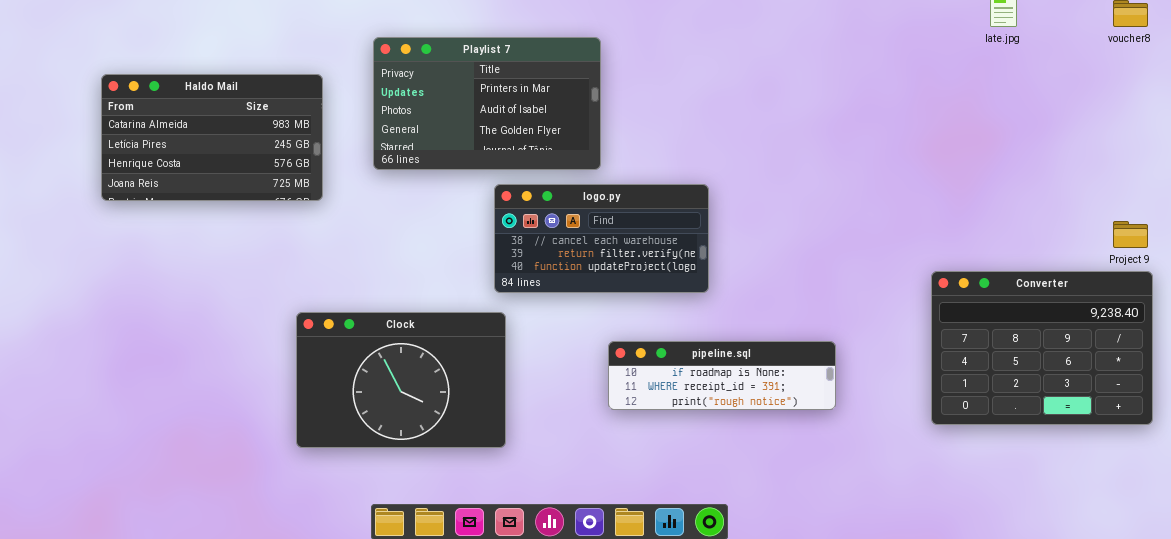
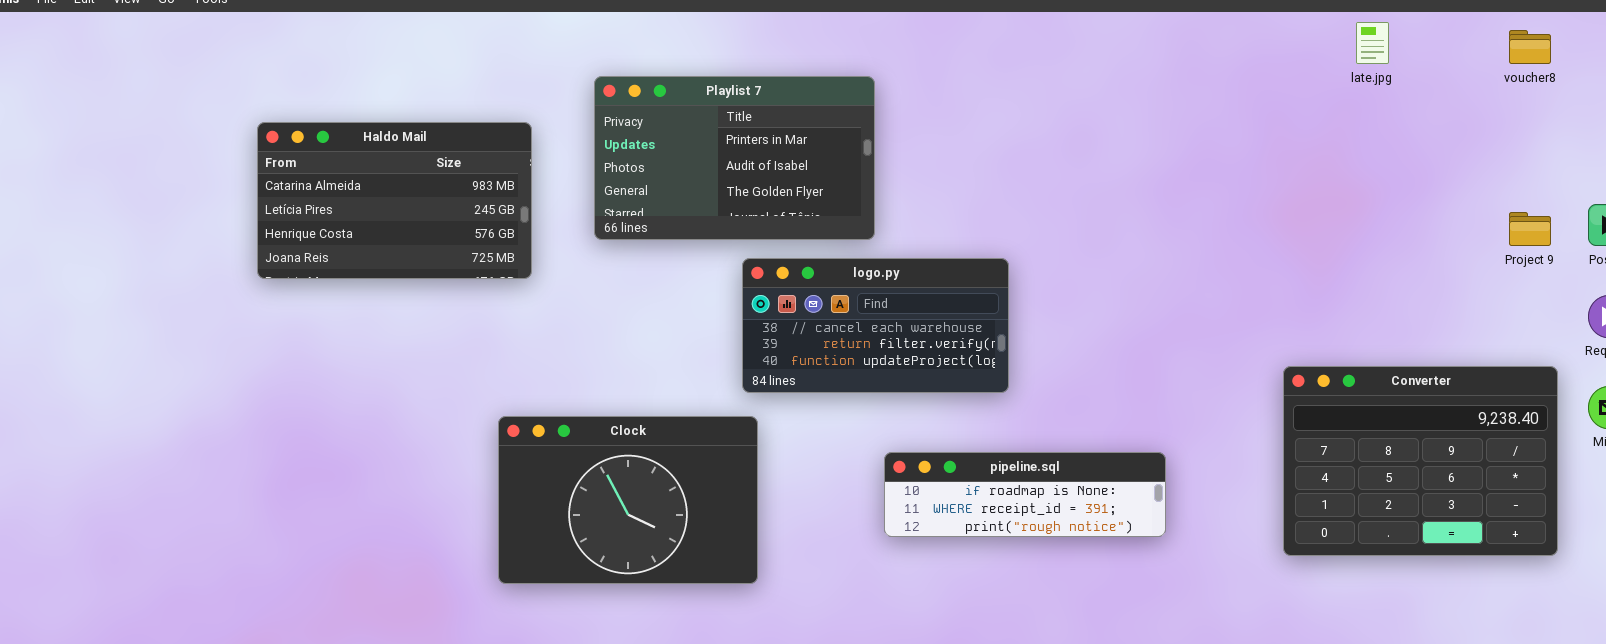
Project 9: [1113,221,1148,248] -> [1509,212,1551,246], moved

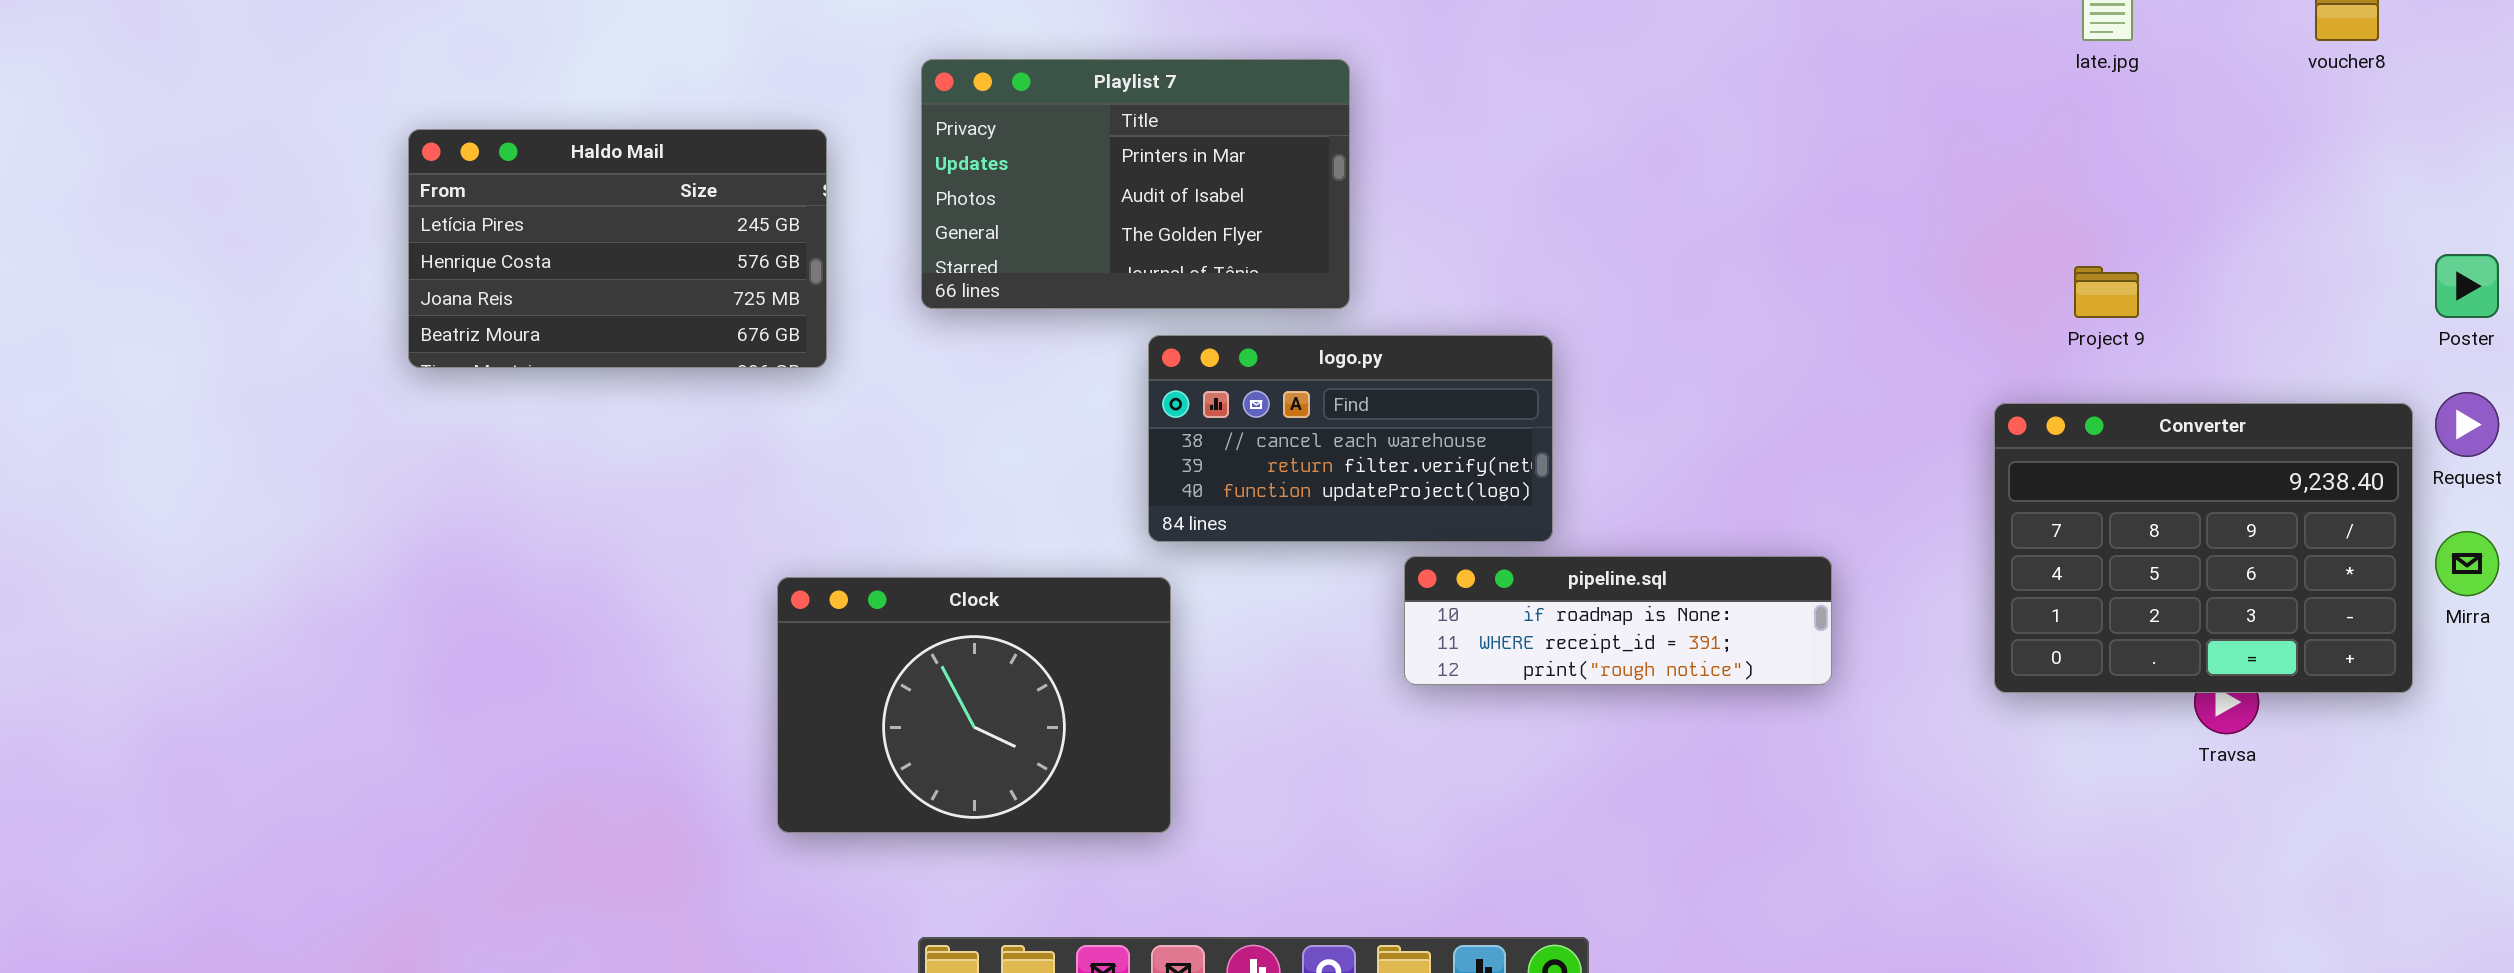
Haldo Mail: [257,122,532,279] -> [408,129,827,368], scrolled down 1 row
Project 9: [1509,212,1551,246] -> [2074,266,2139,318], moved
Converter: [1283,366,1558,556] -> [1994,403,2413,693], moved
pipeline.sql: [884,452,1166,537] -> [1404,556,1832,685], moved

